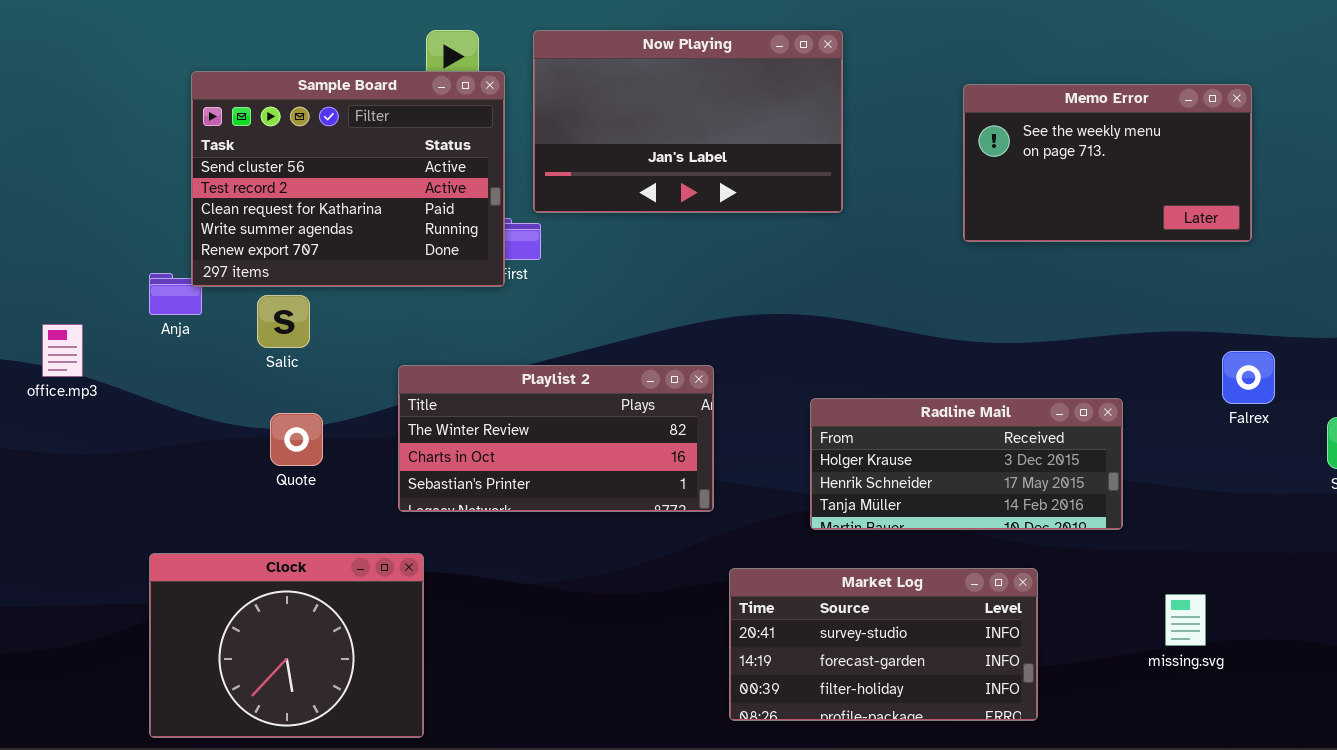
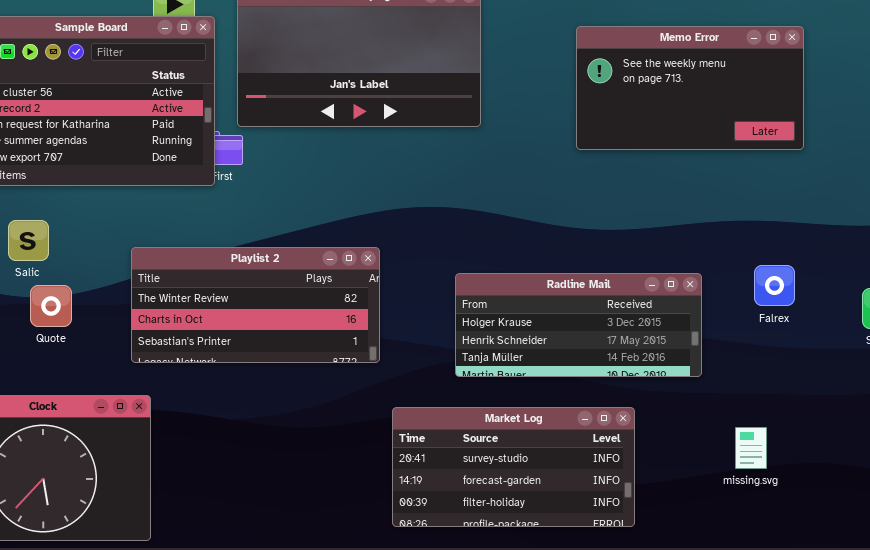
Salic: [257,295,310,348] -> [8,220,49,261], moved
Falrex: [1222,351,1275,404] -> [754,265,795,306], moved

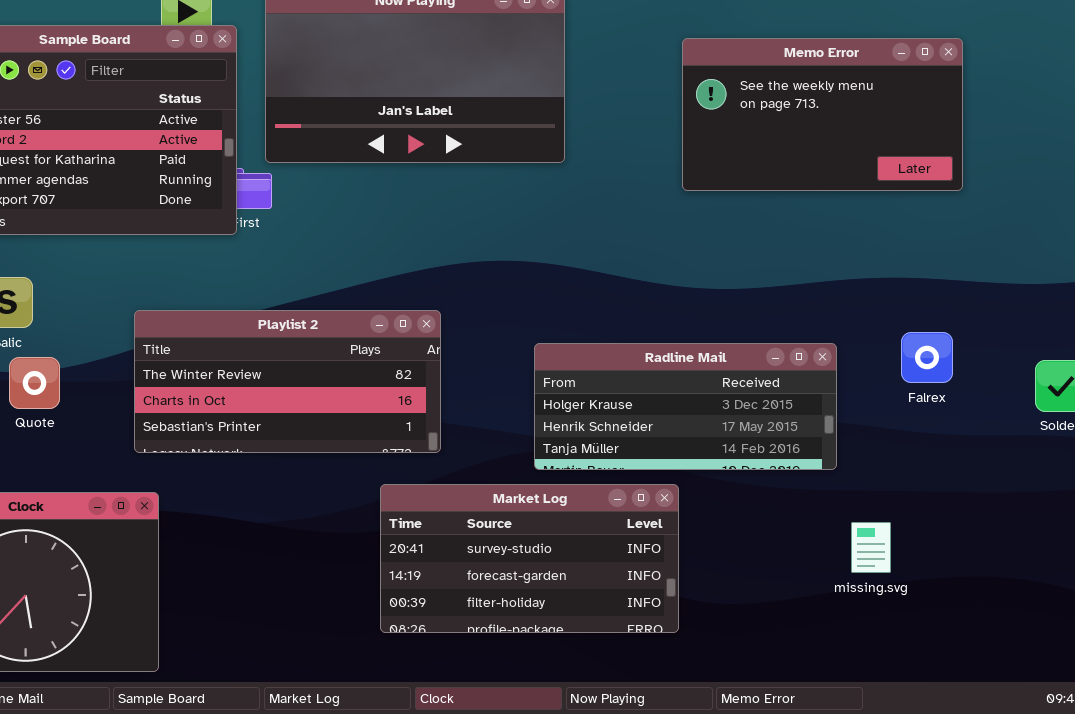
Market Log: [392,407,635,527] -> [380,484,679,633], moved
missing.svg: [735,427,767,469] -> [851,522,891,573], moved

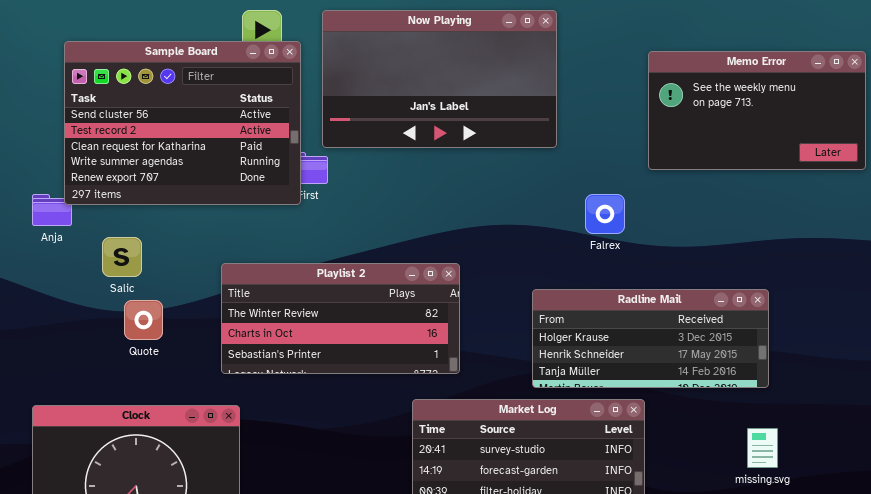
Falrex: [901,332,953,383] -> [585,194,625,234], moved
missing.svg: [851,522,891,573] -> [747,428,778,468], moved

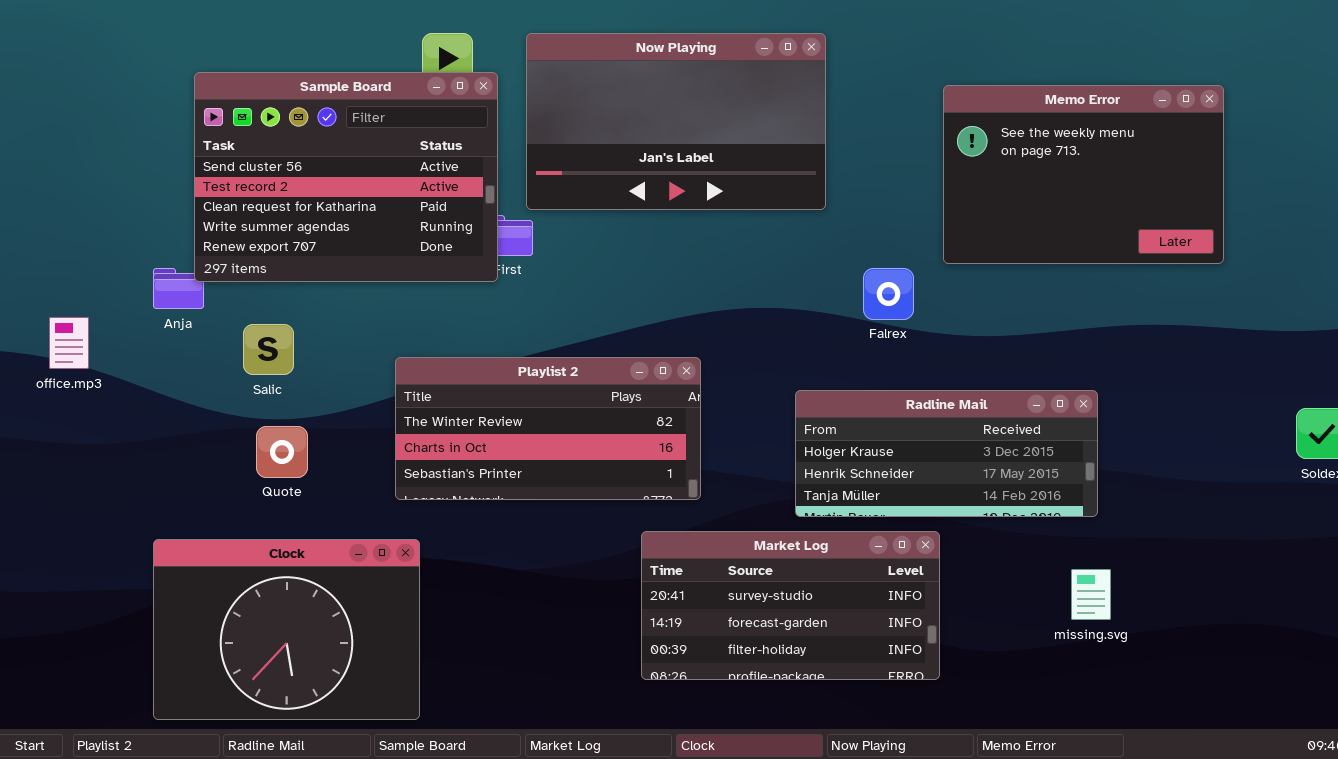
Memo Error: [648,51,866,170] -> [943,85,1224,264], resized
Quote: [124,300,163,340] -> [256,426,308,478], moved

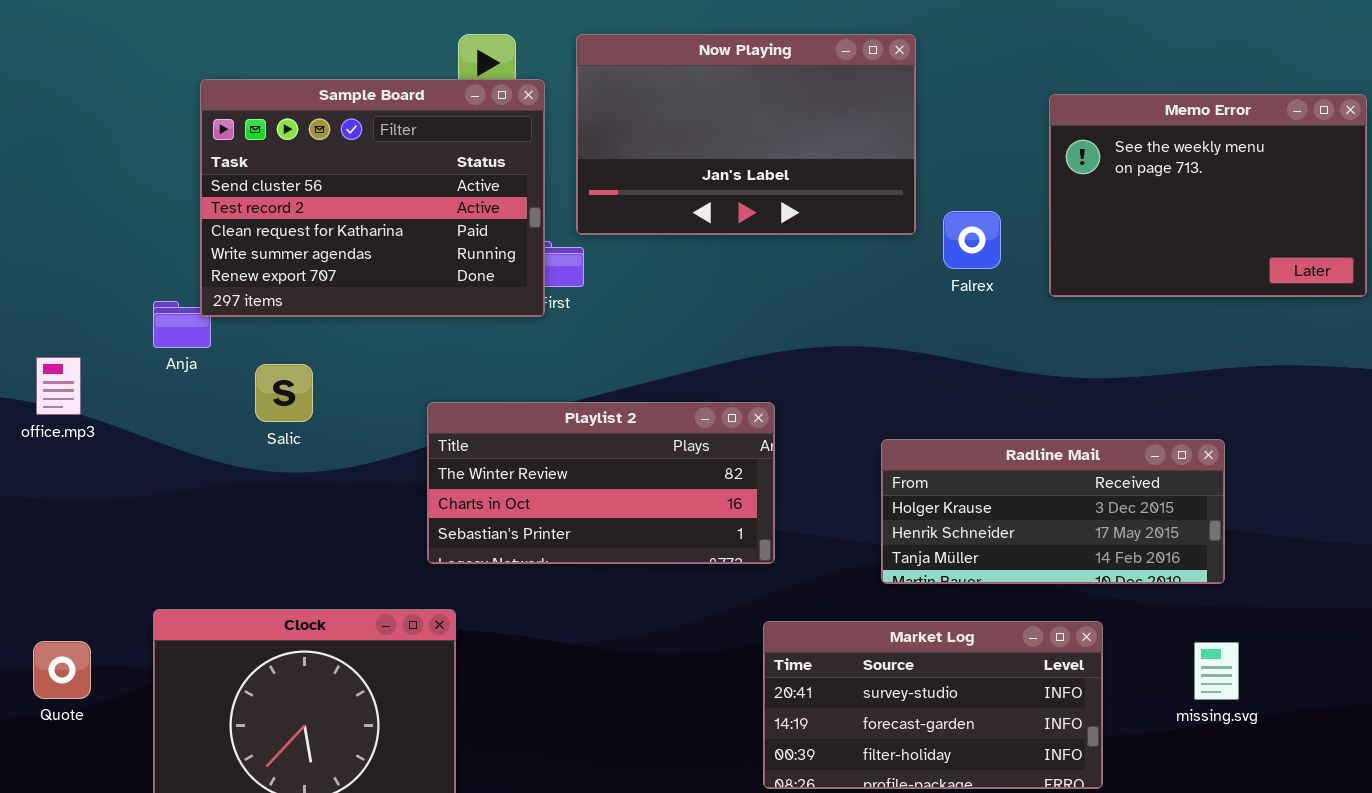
Falrex: [863,268,914,320] -> [943,211,1001,269], moved
Quote: [256,426,308,478] -> [33,641,91,699], moved
Market Log: [641,531,940,680] -> [763,621,1103,789], moved

